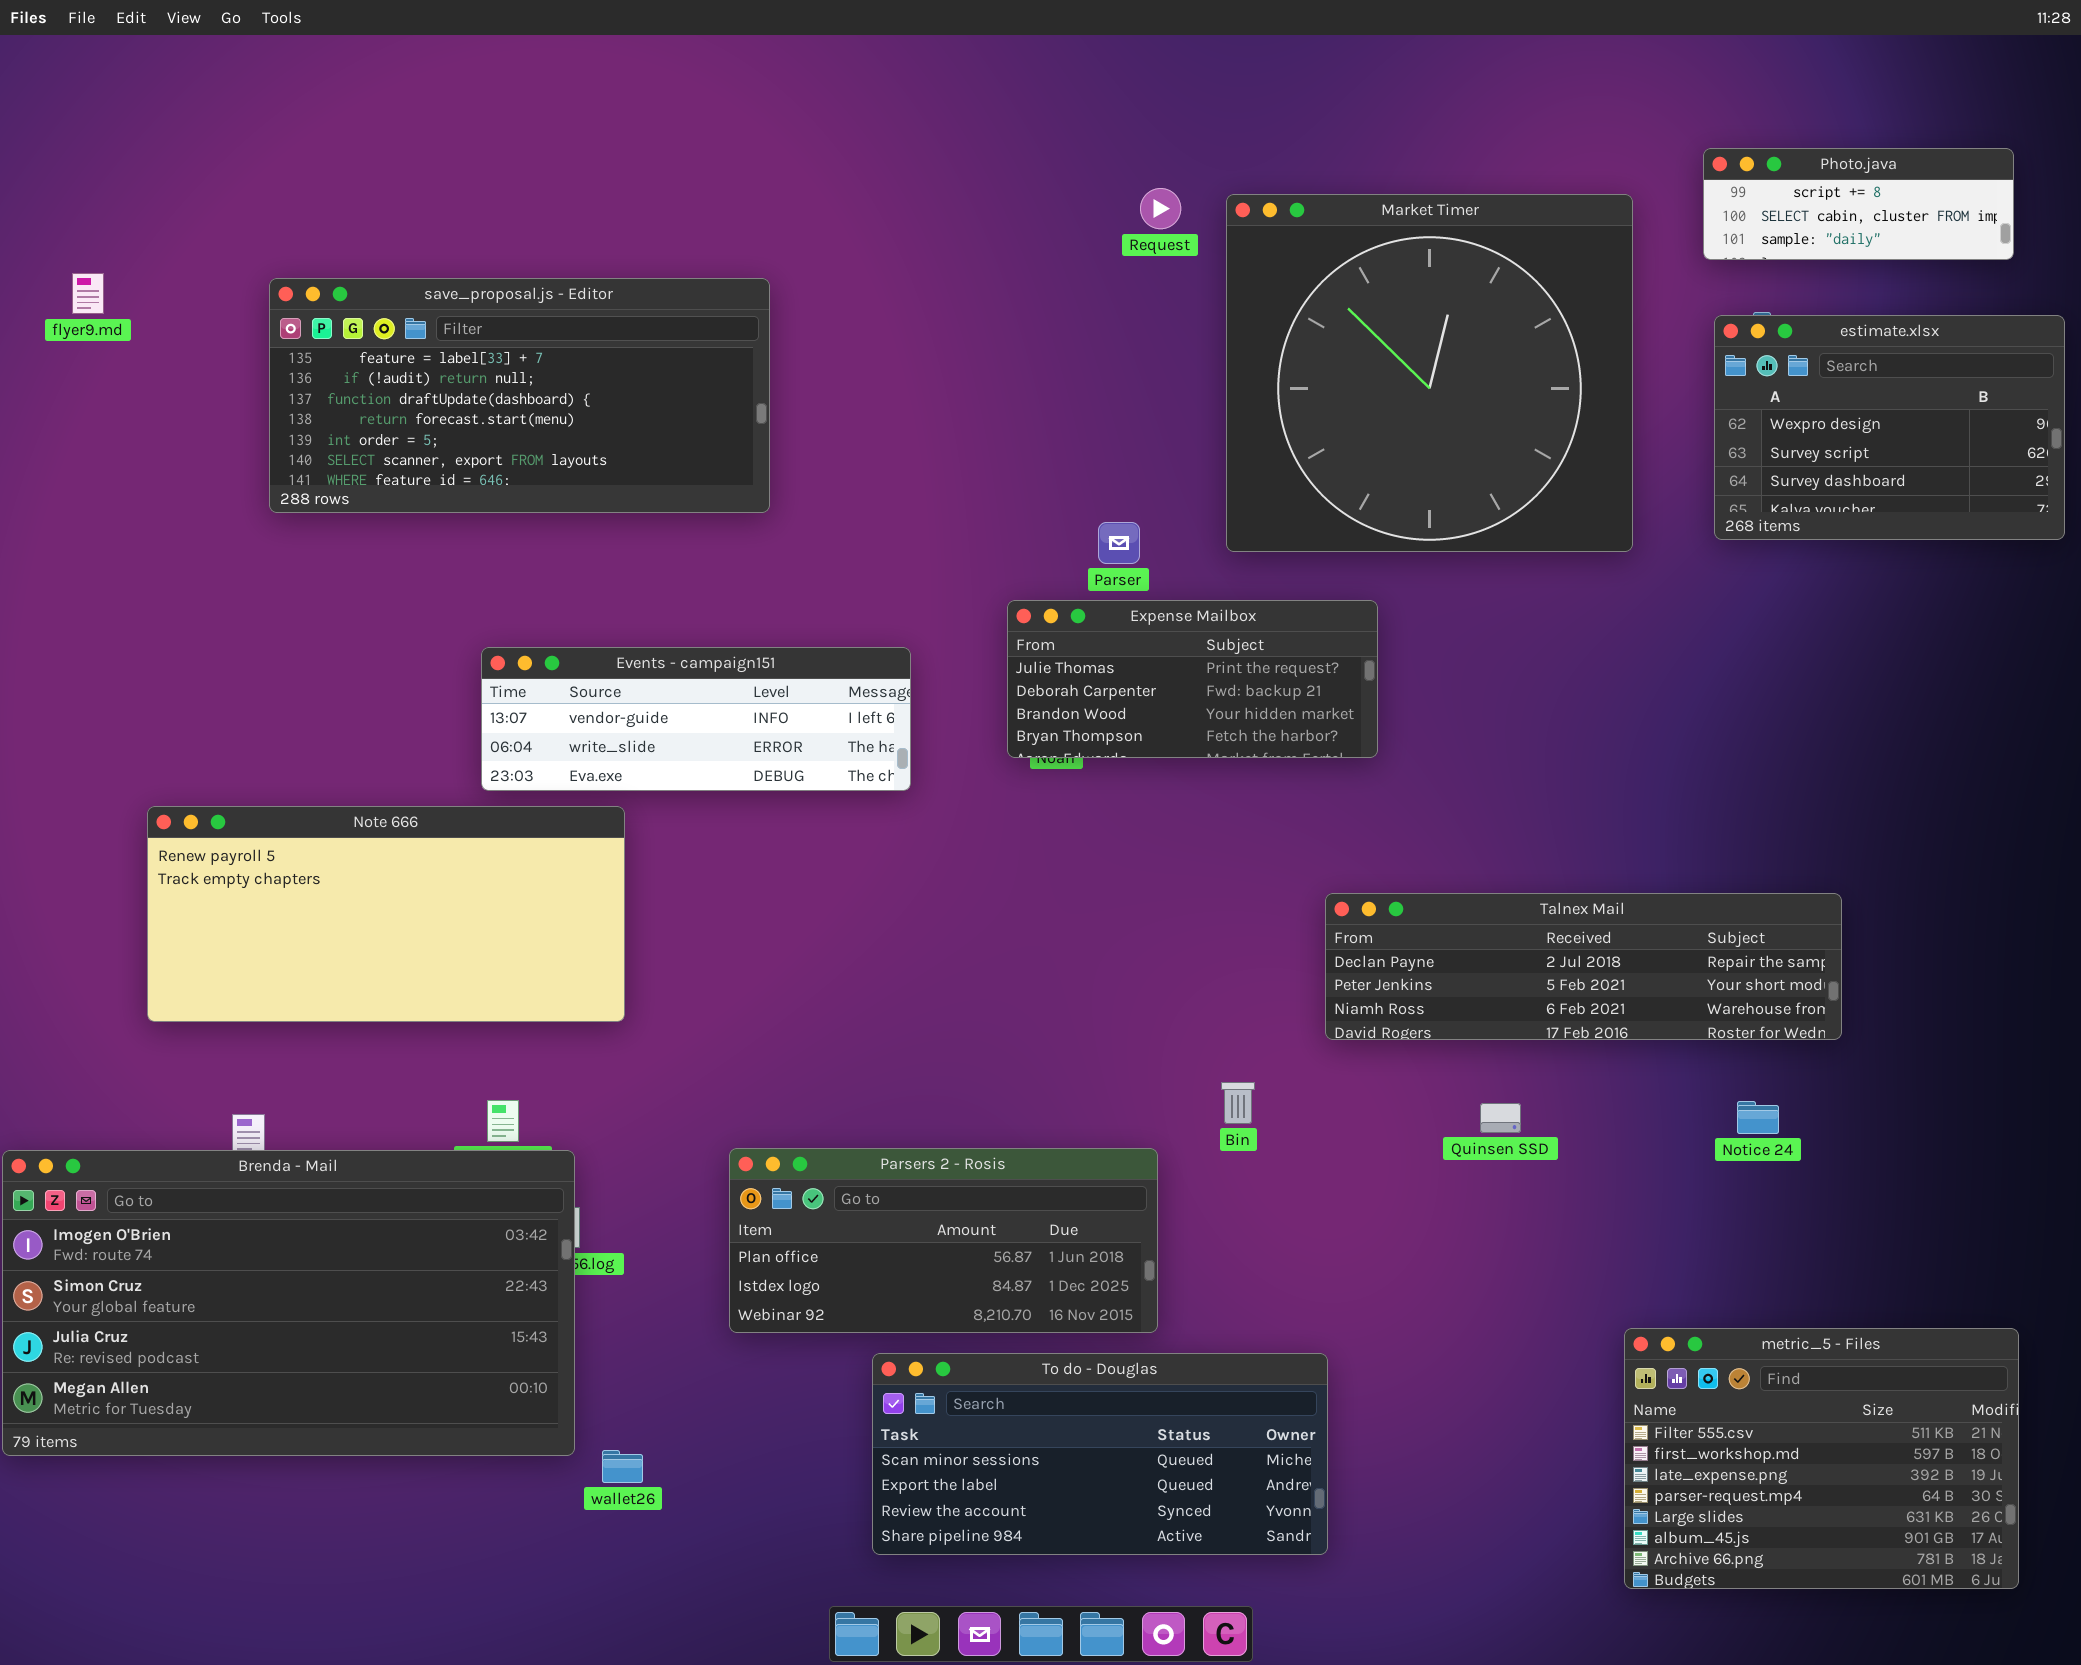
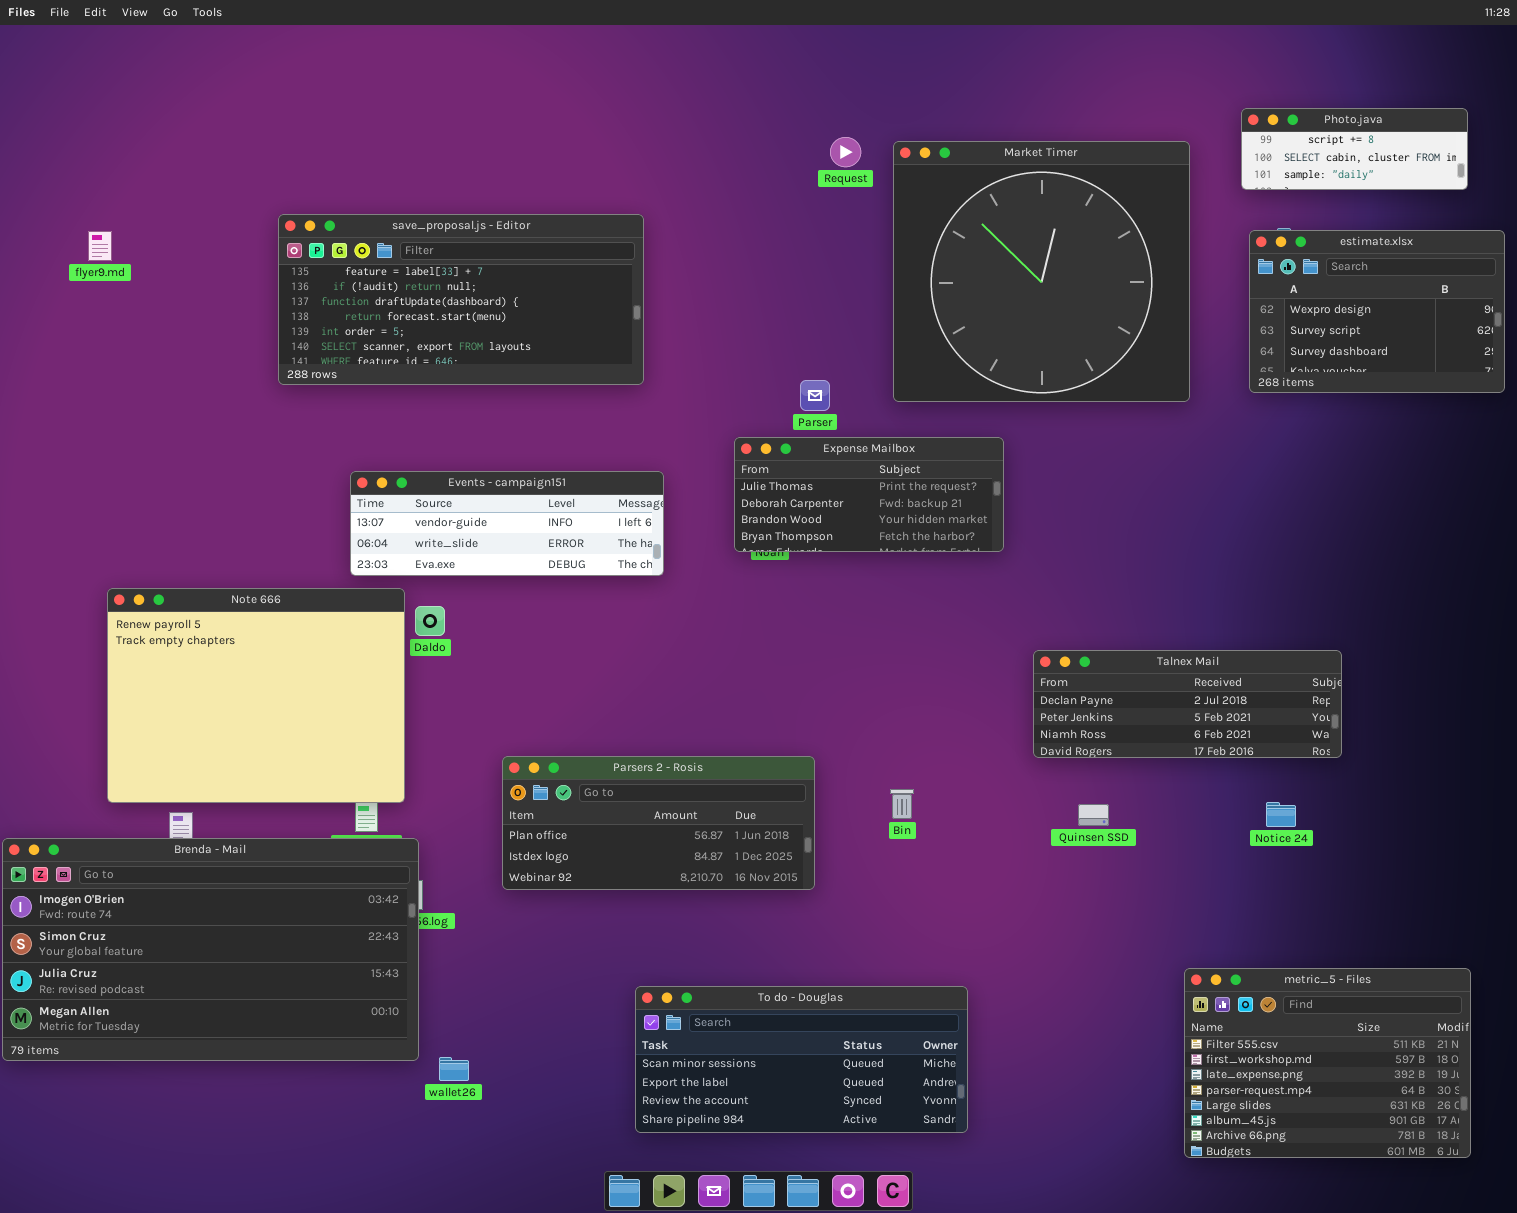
flyer9.md: [72,273,104,314] -> [88,231,112,261], moved
save_proposal.js - Editor: [269,278,770,513] -> [278,214,644,385], moved
Note 666: [147,806,625,1022] -> [107,588,405,803], resized
Talnex Mail: [1325,893,1842,1040] -> [1033,650,1342,758], resized
Parsers 2 - Rosis: [729,1148,1158,1333] -> [502,756,815,890], moved

